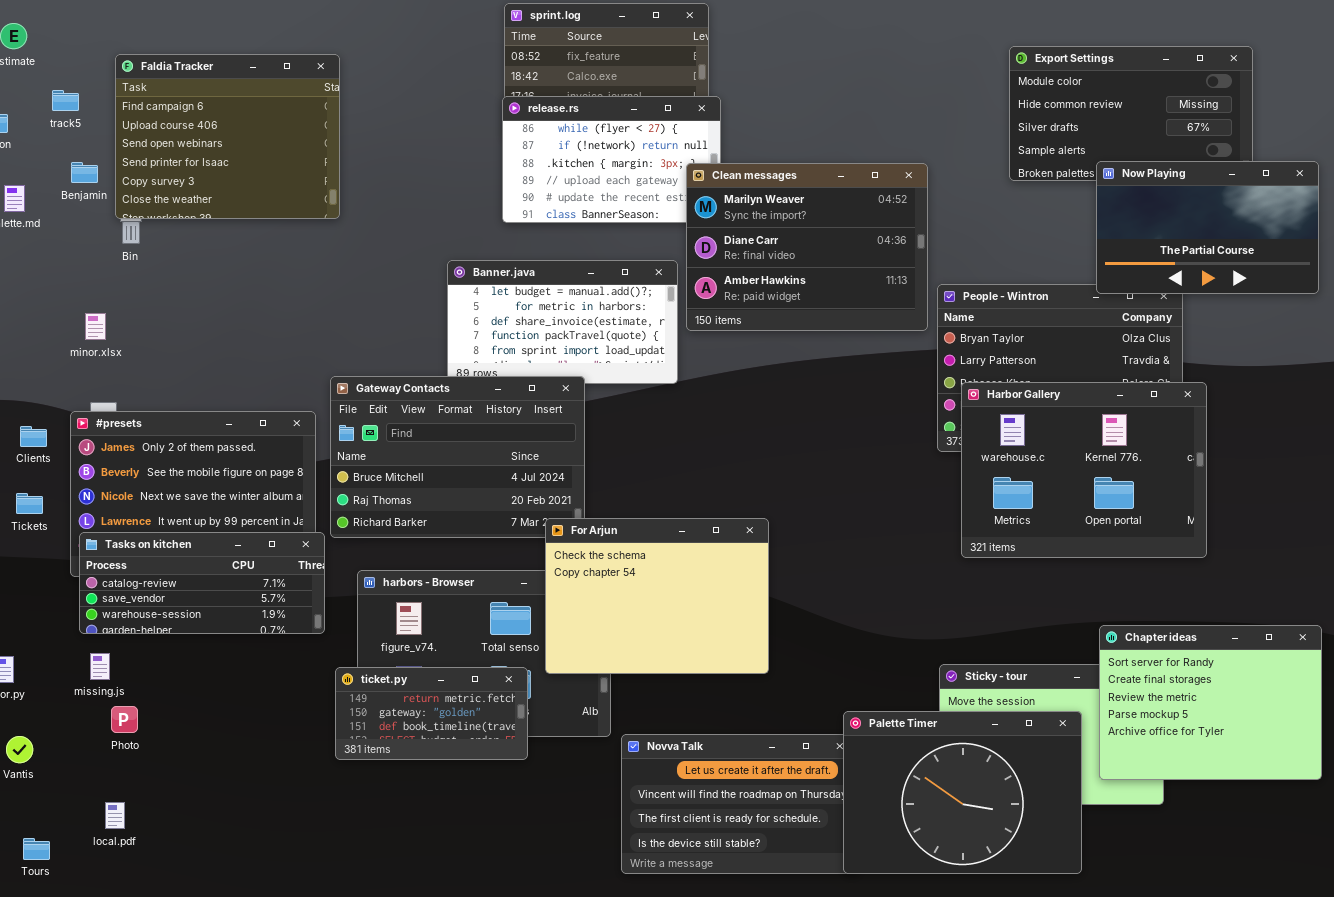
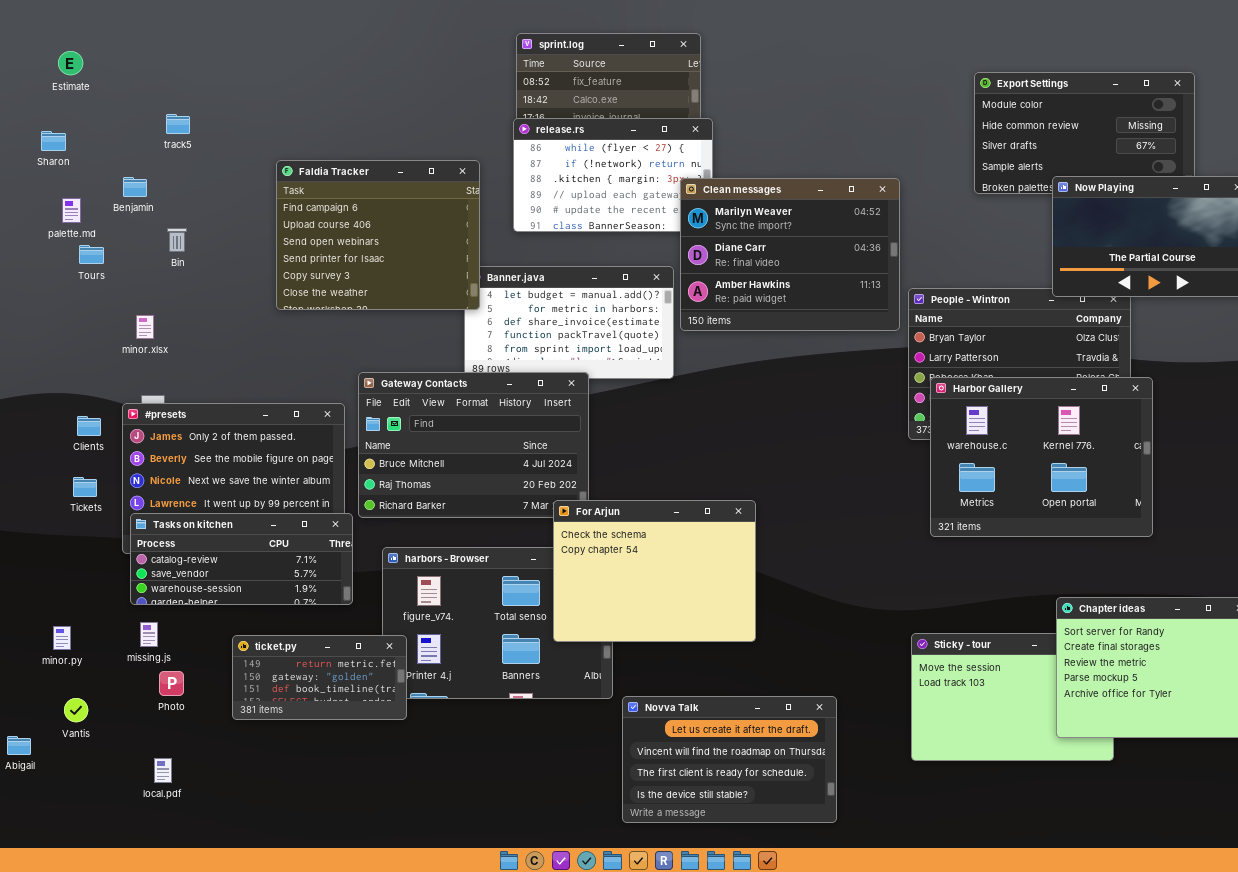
Faldia Tracker: [115,54,340,219] -> [276,160,480,310], moved
track5: [52,90,79,111] -> [166,114,190,134], moved
ticket.py: [335,667,528,760] -> [232,635,407,720], moved
Palette Timer: [843,711,1082,874] -> none, closed
Tours: [23,838,50,860] -> [79,245,104,264], moved

